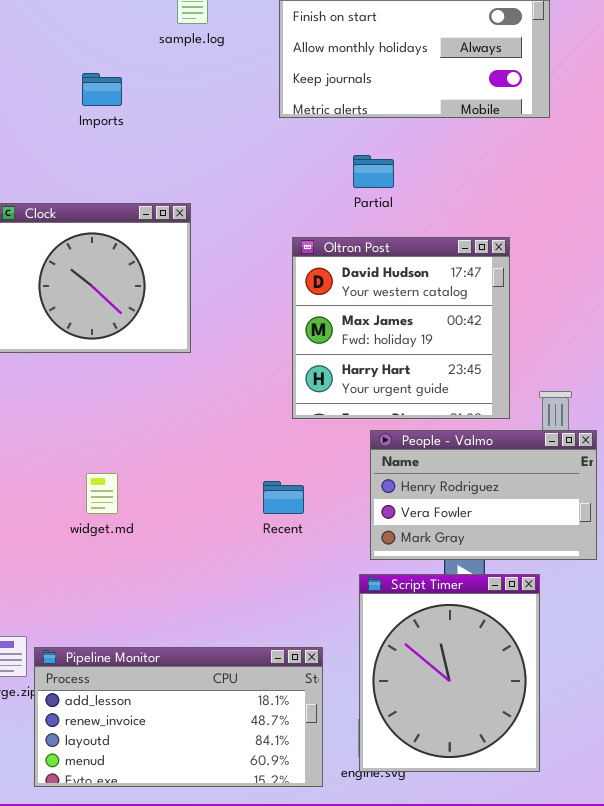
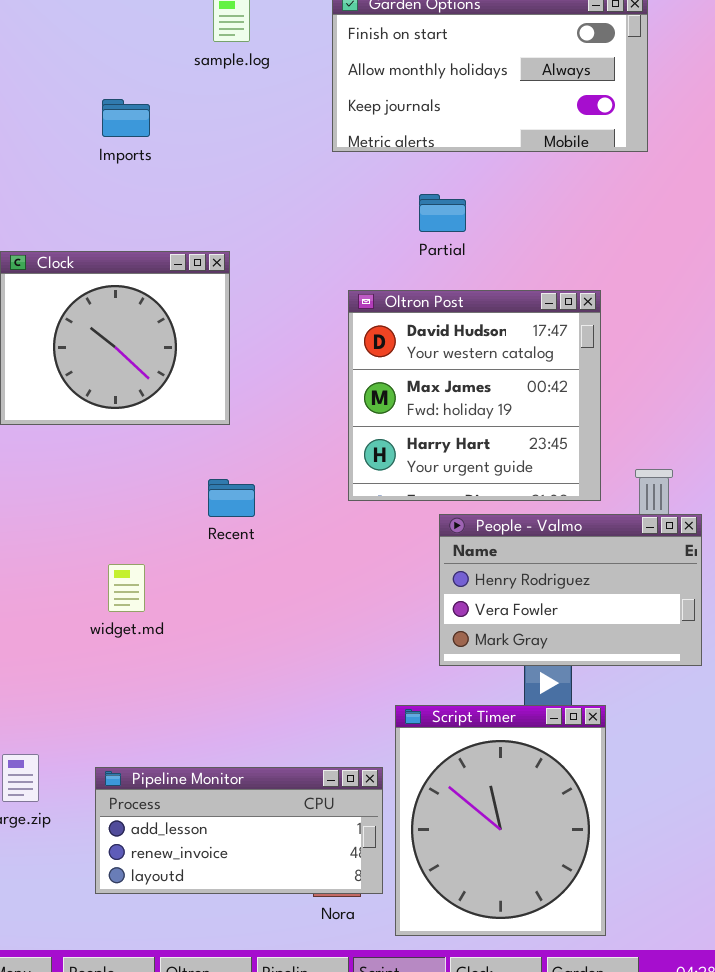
Recent: [263,481,304,514] -> [208,479,255,517], moved
Script Timer: [359,574,540,772] -> [395,705,606,936], moved
Pipeline Monitor: [34,647,323,787] -> [95,767,383,894], resized

